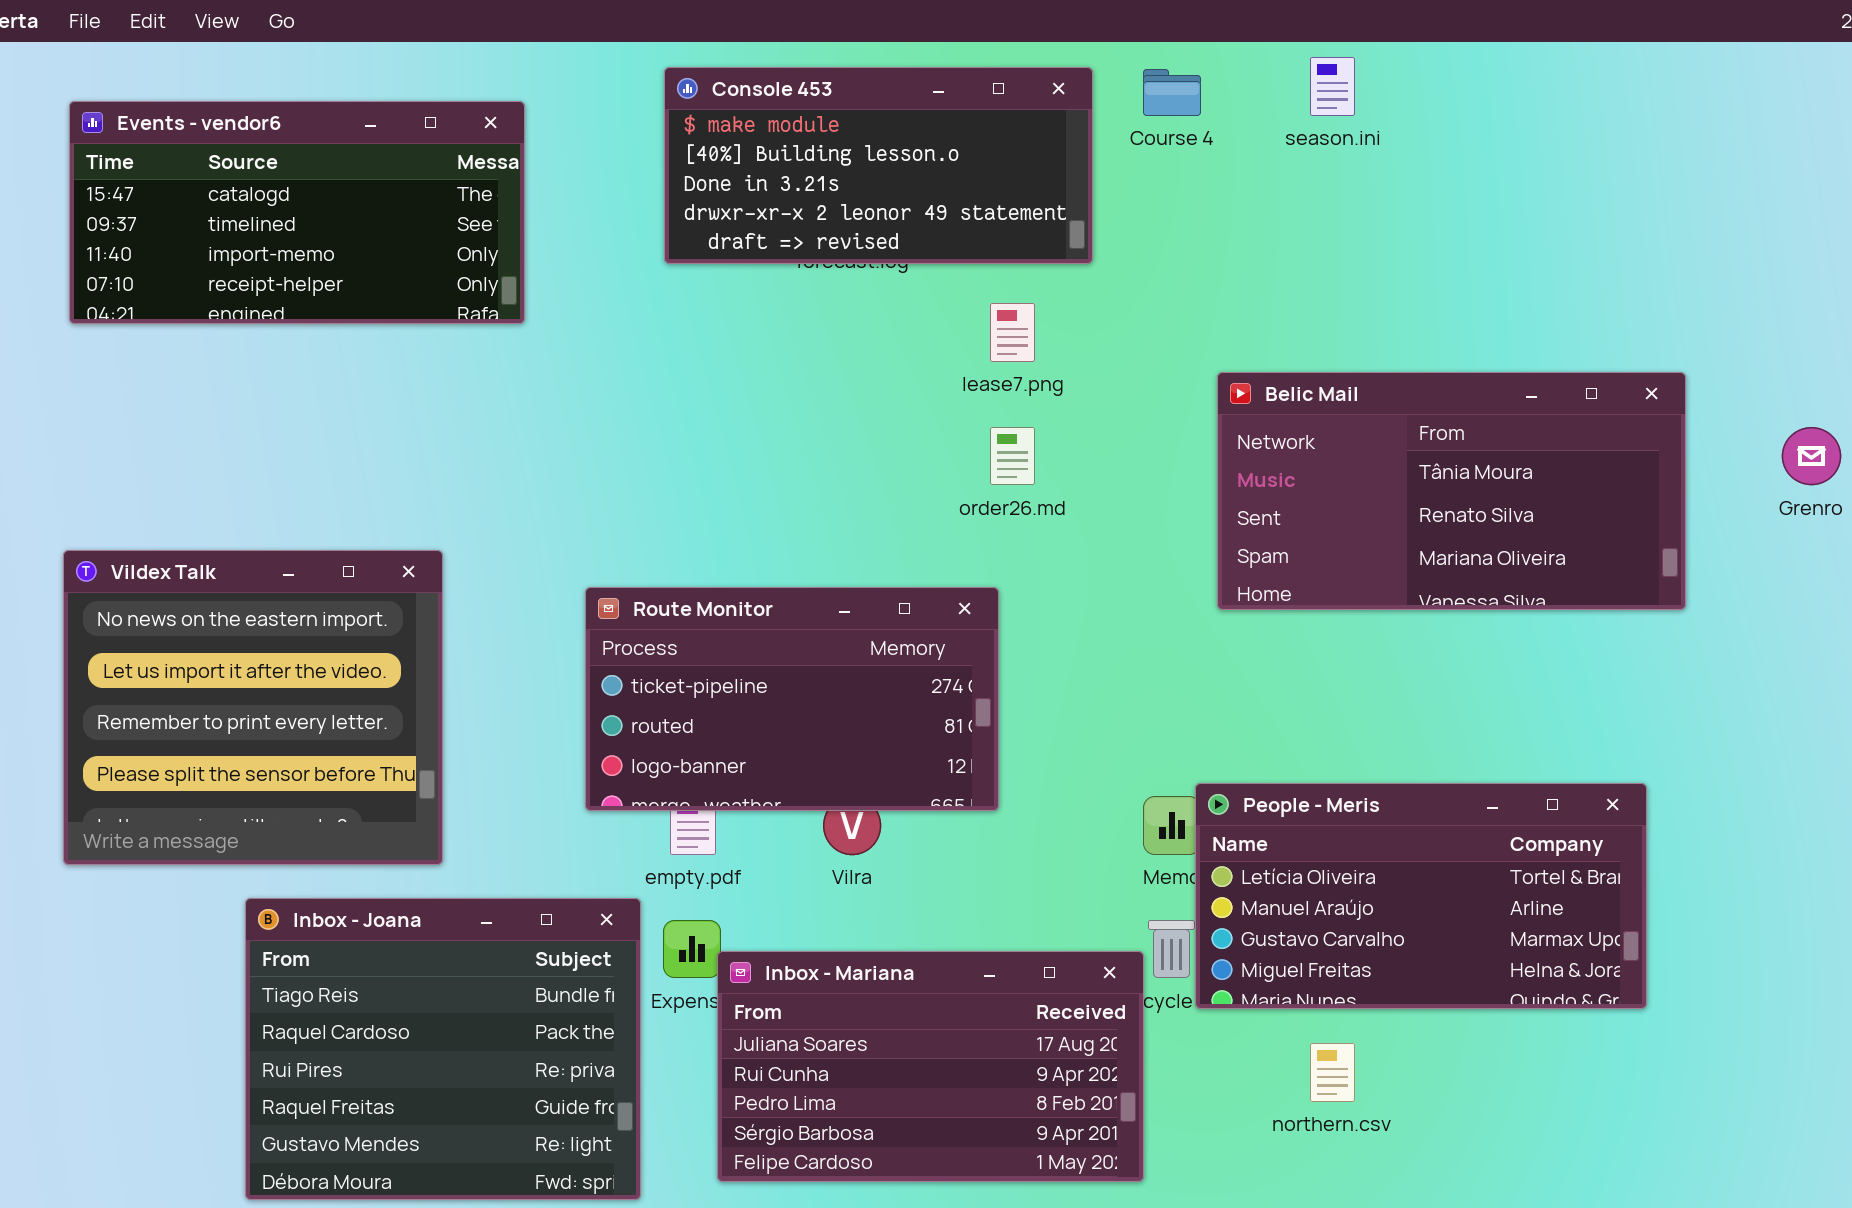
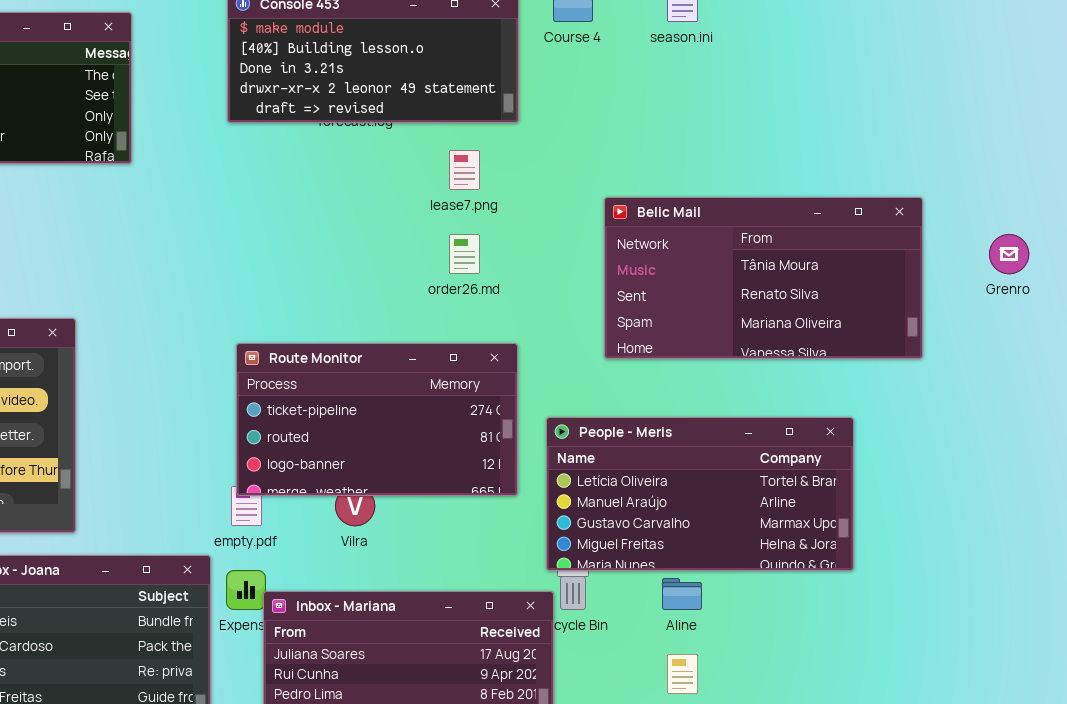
Route Monitor: [585,587,999,811] -> [236,343,518,496], moved
People - Meris: [1195,783,1647,1009] -> [546,417,854,571], moved

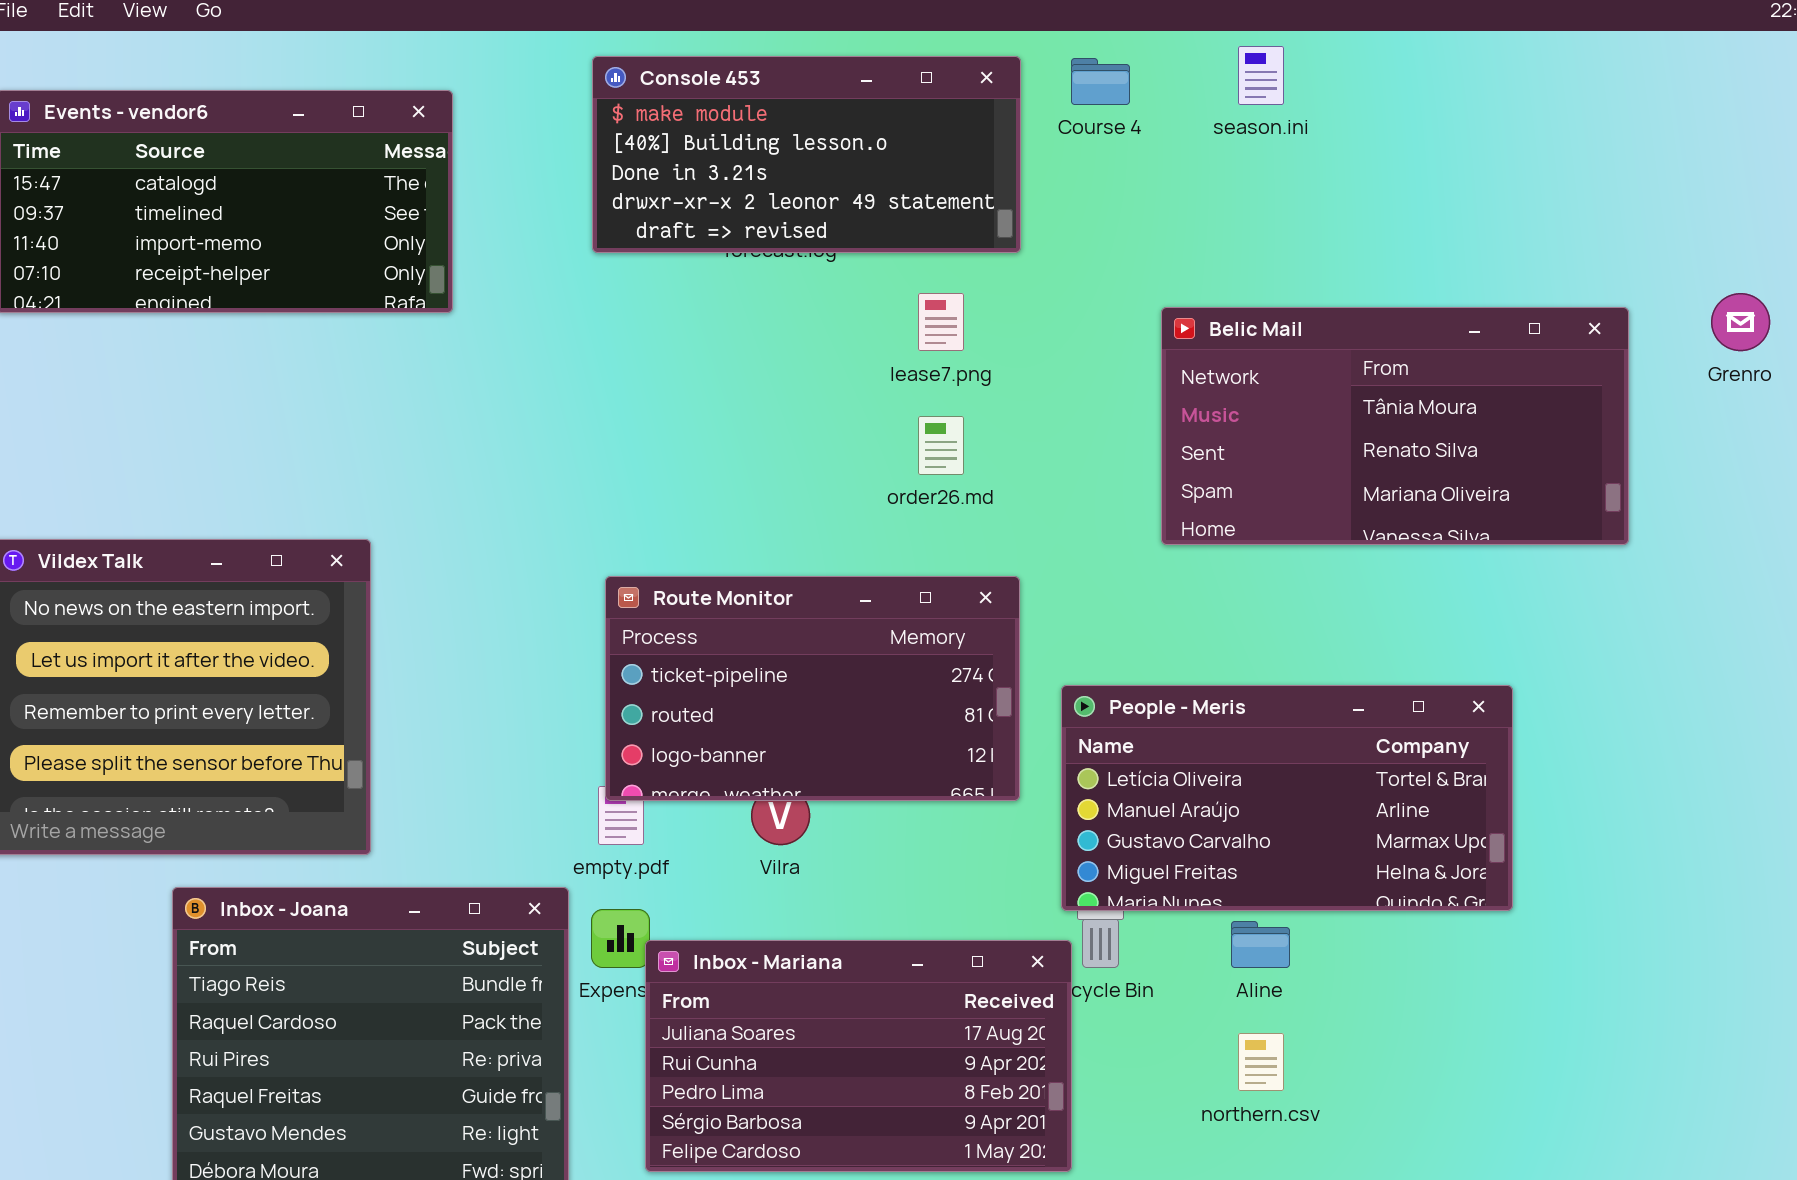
Belic Mail: [604,197,923,359] -> [1161,307,1629,545], moved
Grenro: [989,234,1029,274] -> [1711,293,1770,351], moved

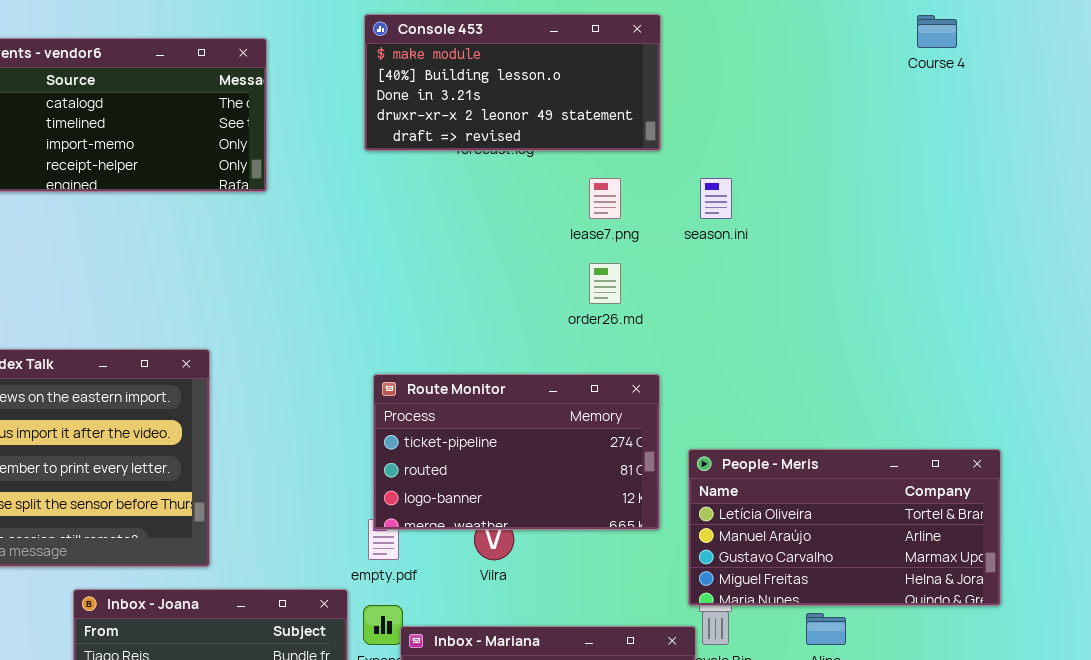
season.ini: [1238,46,1284,105] -> [700,178,732,219], moved
Course 4: [1071,58,1130,105] -> [917,15,957,48], moved
Belic Mail: [1161,307,1629,545] -> none, closed

